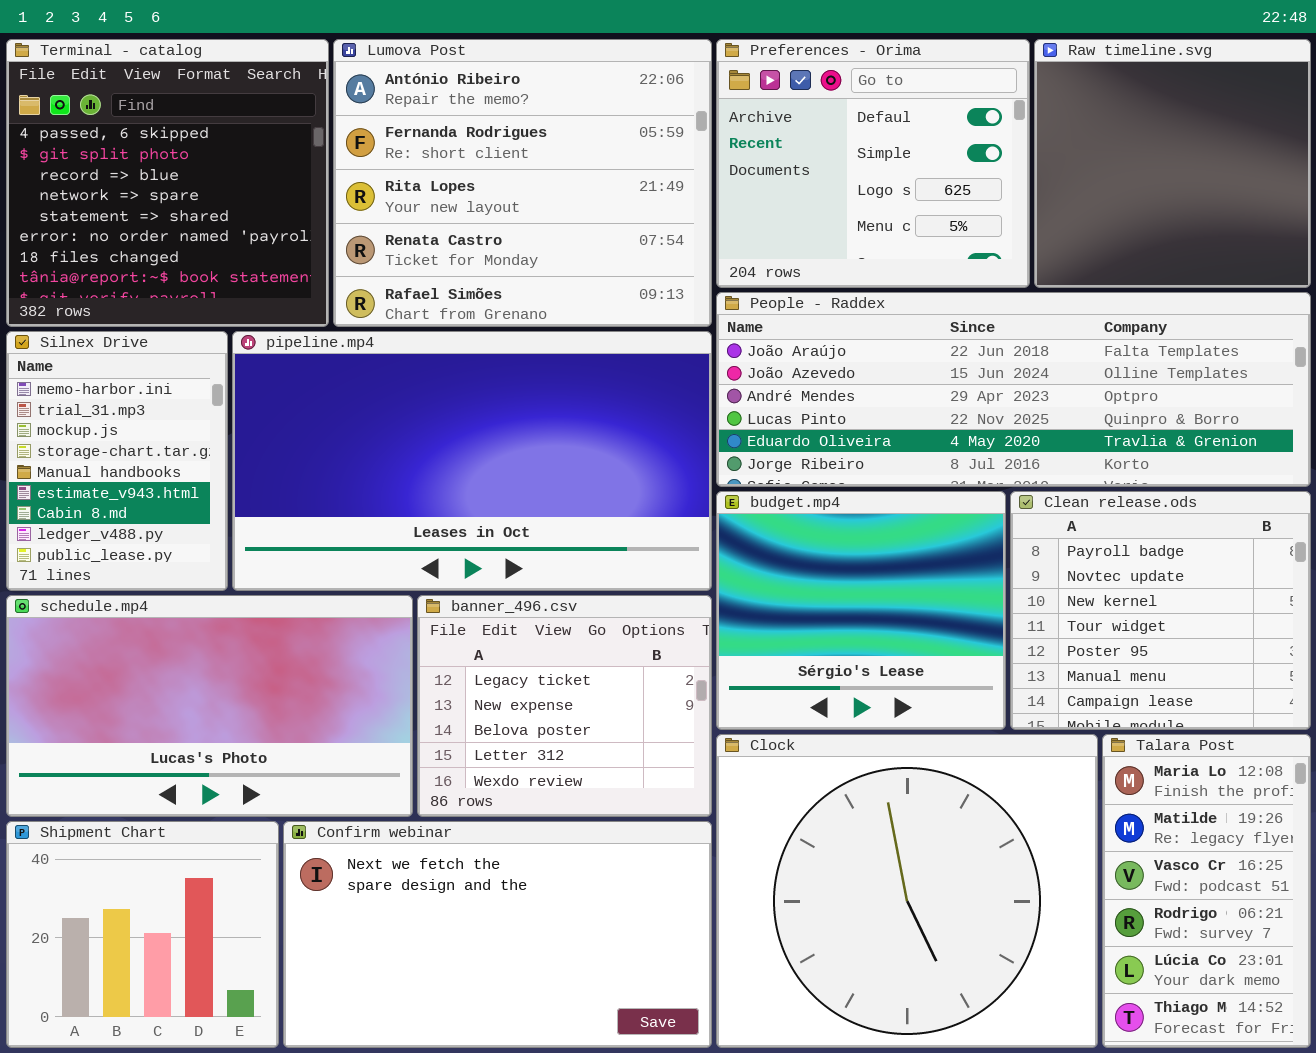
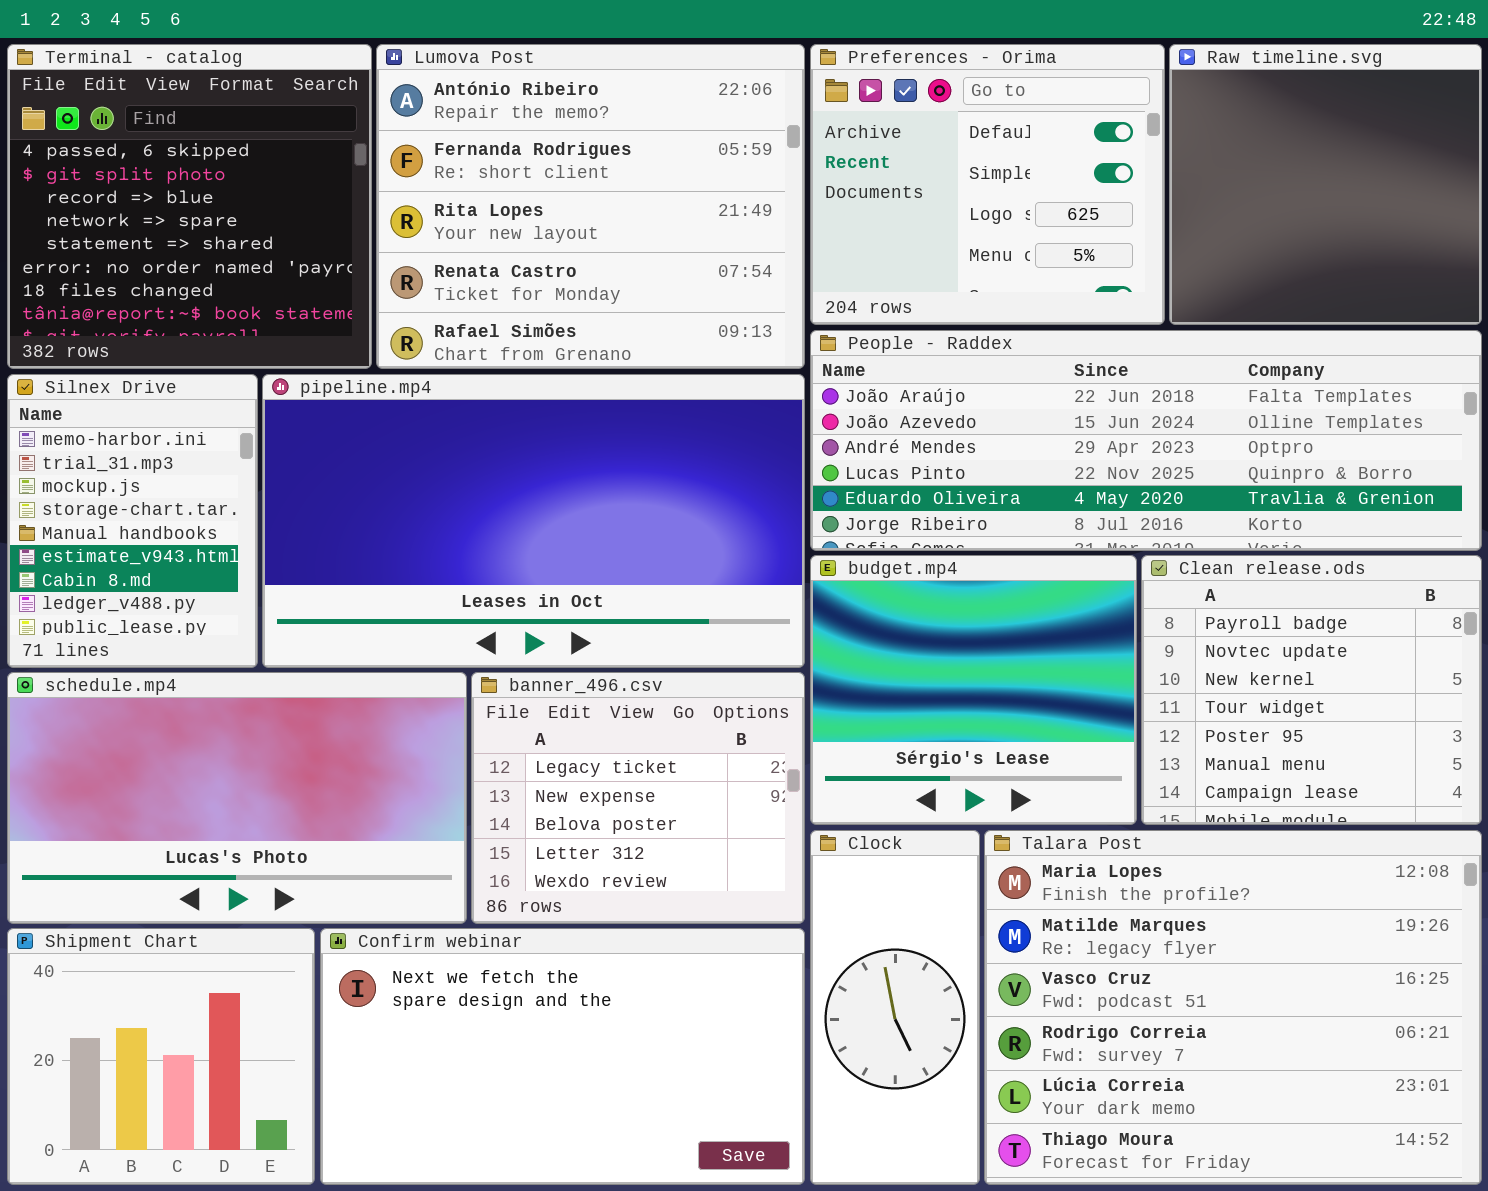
Clock: [716,734,1098,1048] -> [810,830,980,1185], resized
Talara Post: [1102,734,1311,1048] -> [984,830,1482,1185], resized

